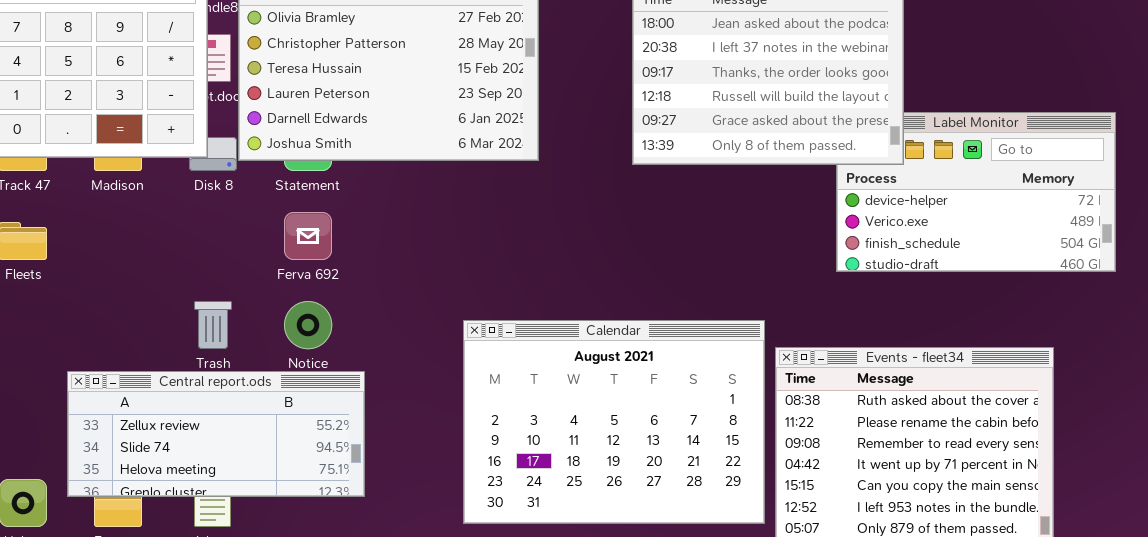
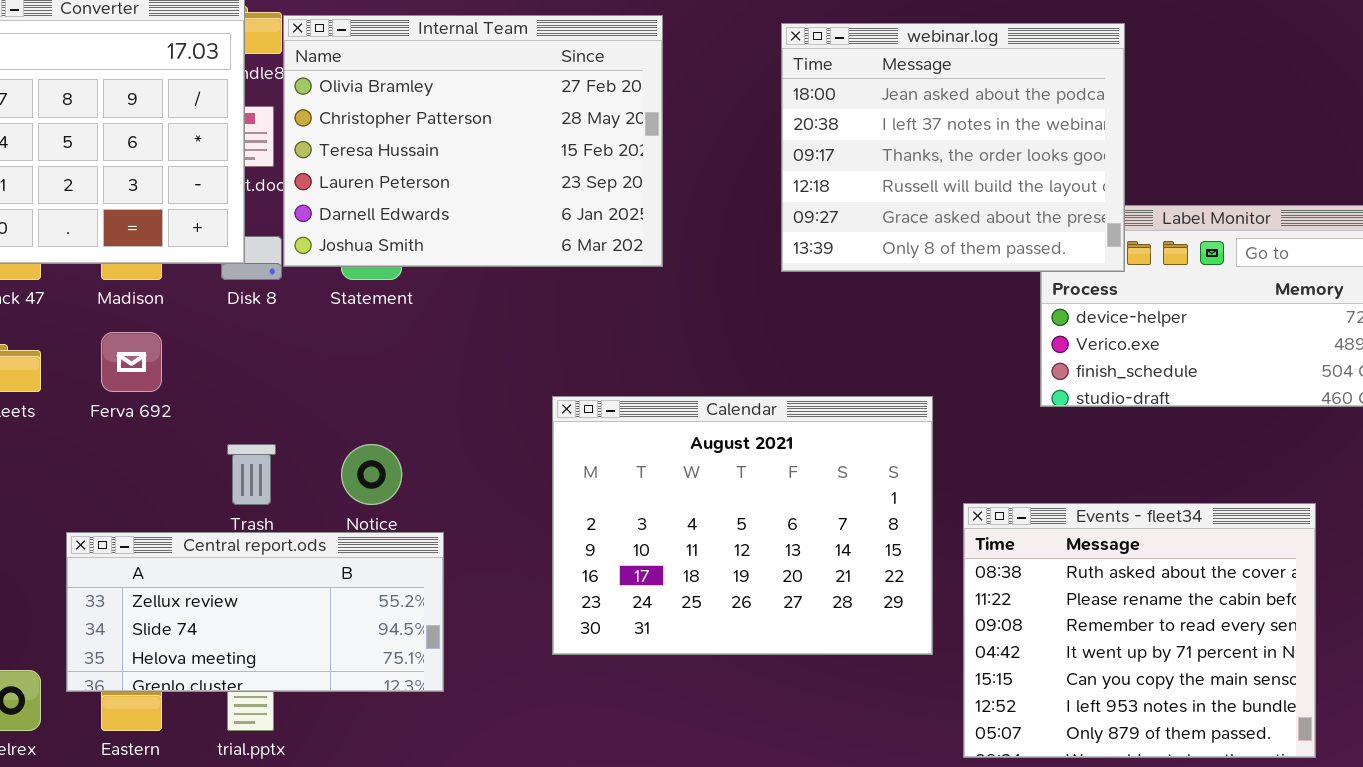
Ferva 692: [284,212,332,260] -> [101,332,162,392], moved
Calendar: [463,320,765,524] -> [552,396,933,655], moved

